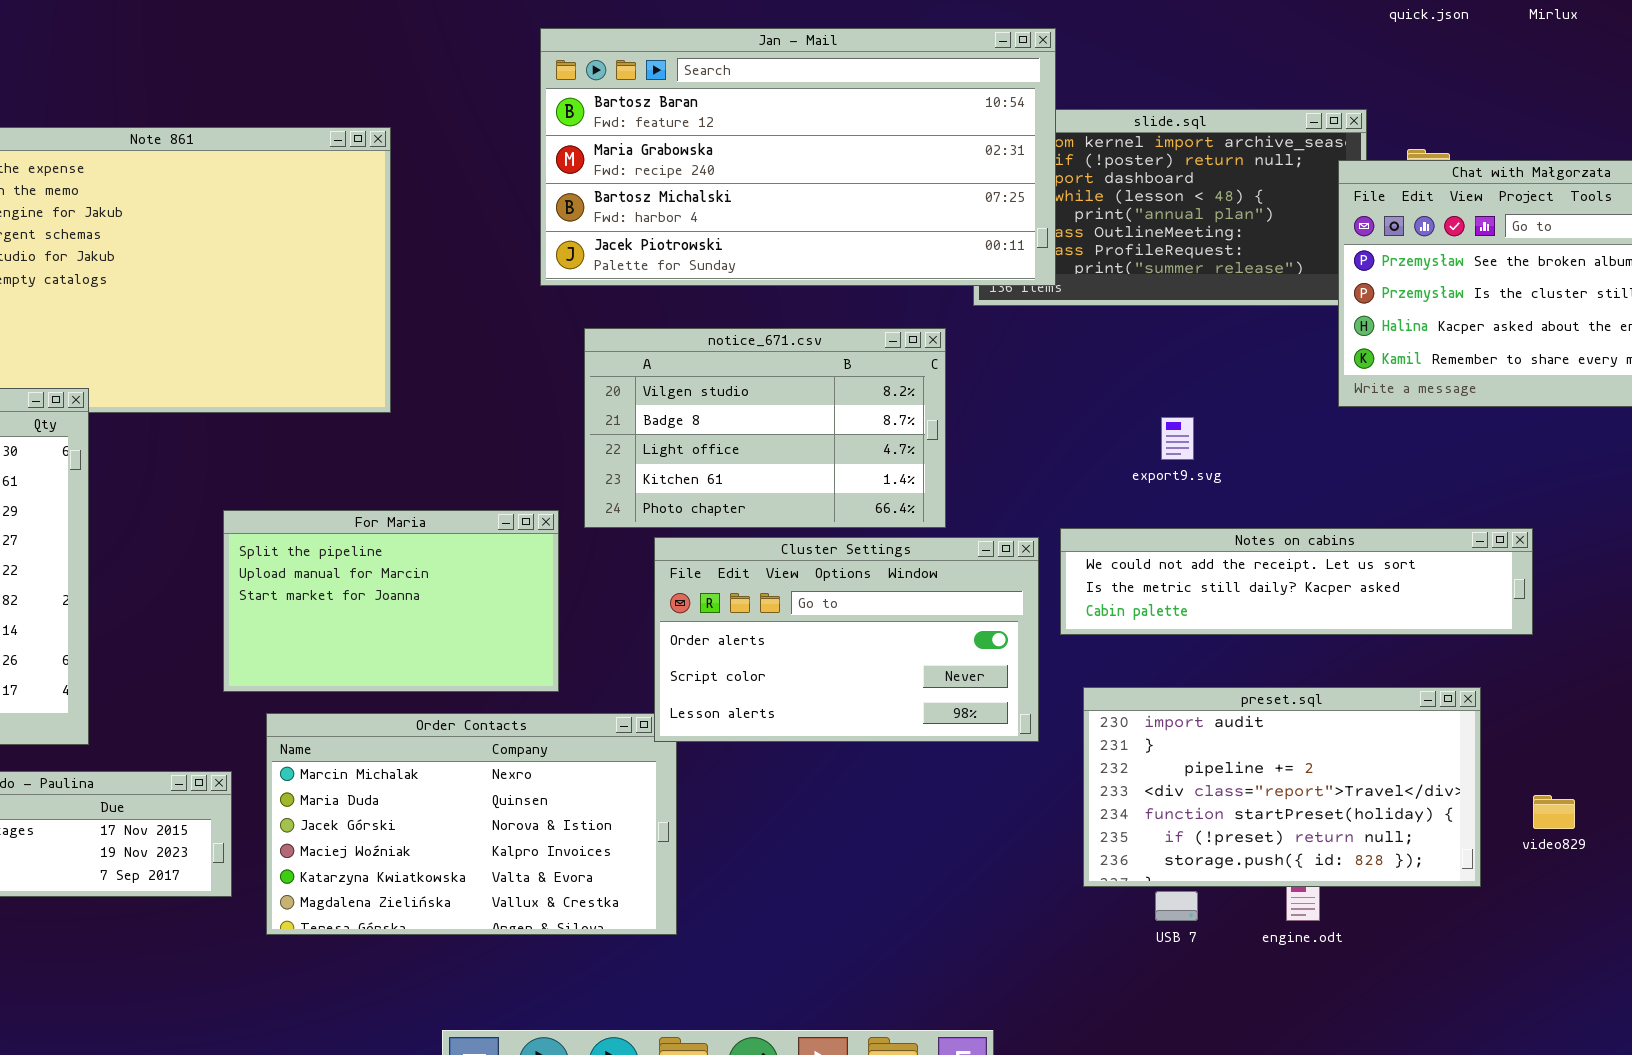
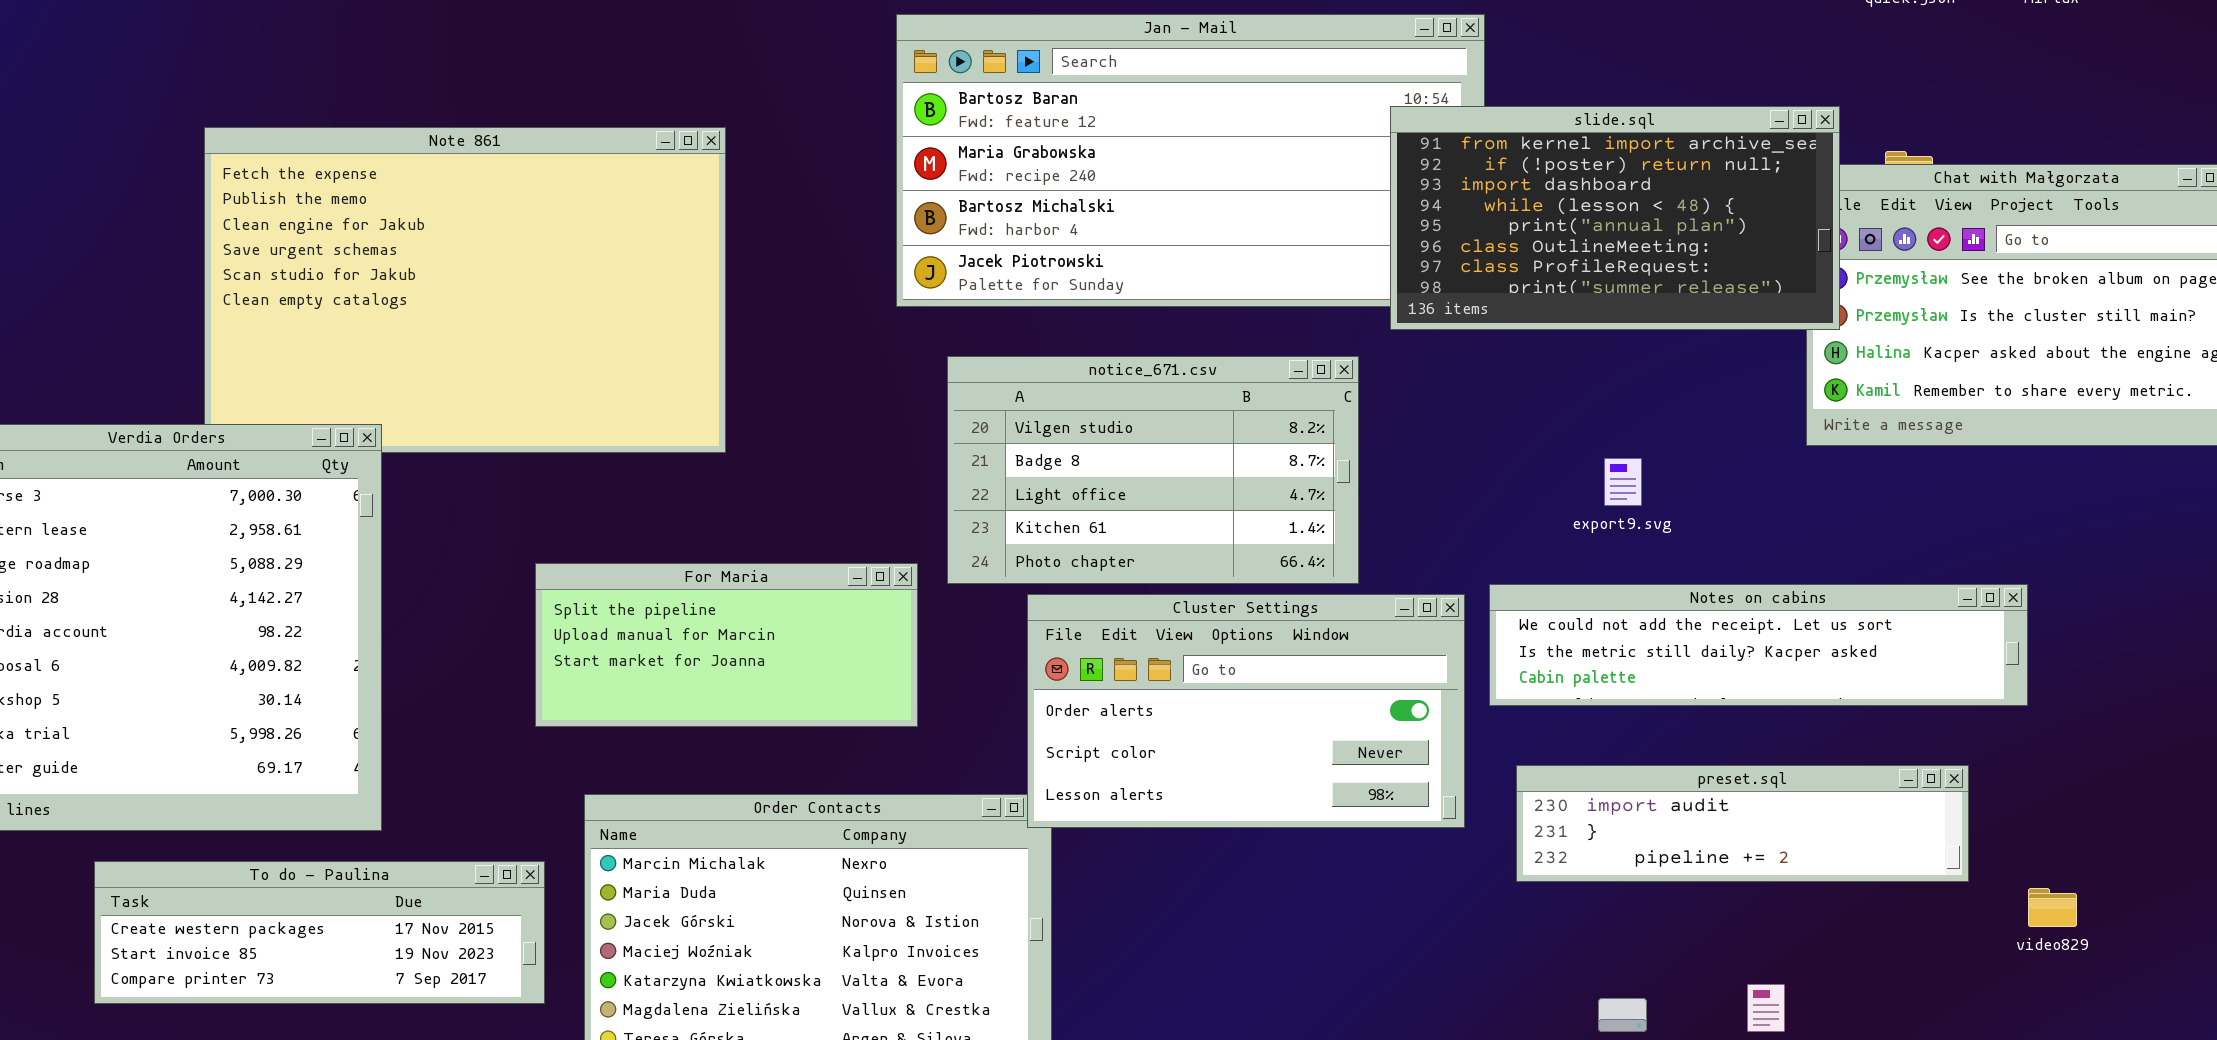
slide.sql: [973,109,1367,306] -> [1390,106,1840,330], raised
For Maria: [223,510,559,692] -> [535,563,918,727], resized
preset.sql: [1083,687,1481,887] -> [1516,765,1969,882], resized

